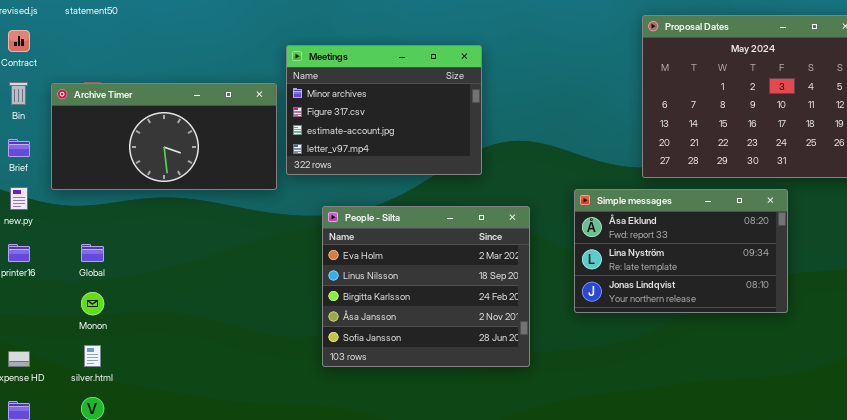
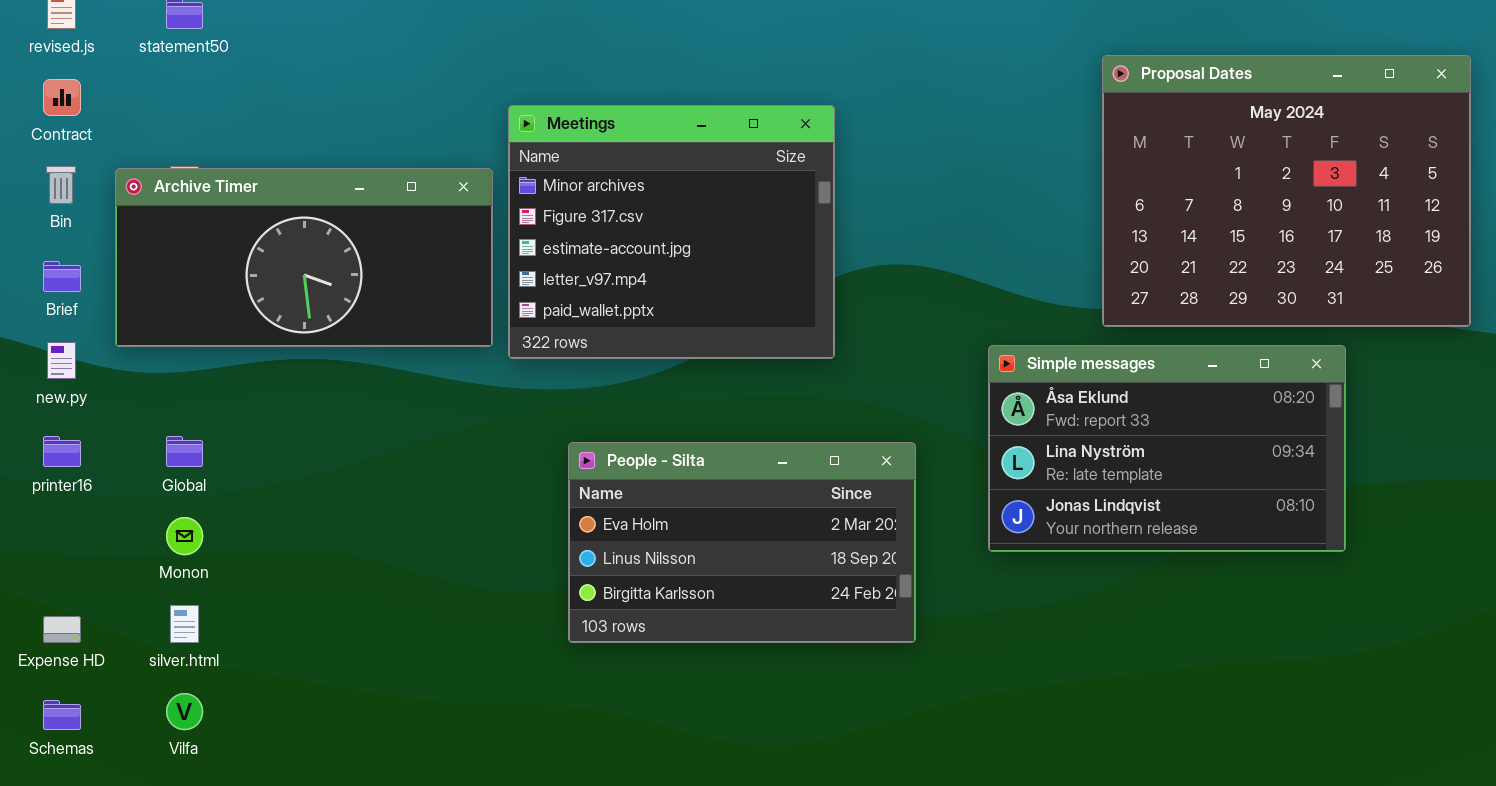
Meetings: [286,45,482,175] -> [508,105,835,359], resized
People - Silta: [322,206,530,367] -> [568,442,916,643], resized

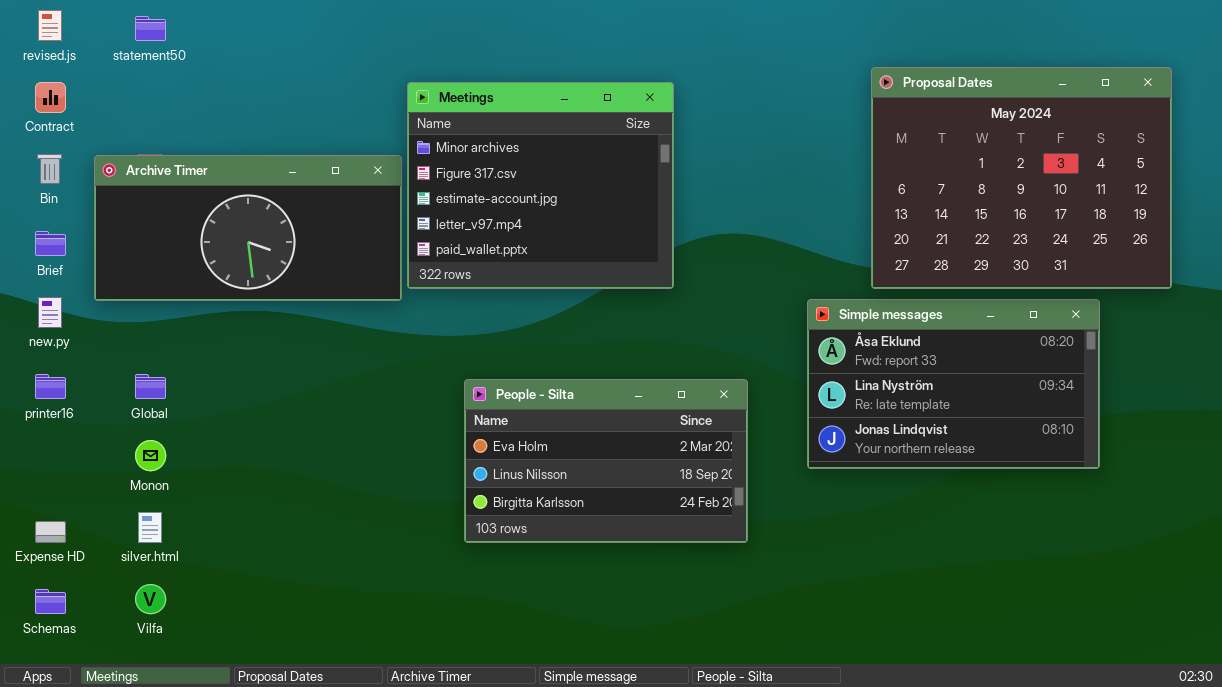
Proposal Dates: [1102,55,1471,327] -> [871,67,1172,289], moved
Meetings: [508,105,835,359] -> [407,82,674,289], moved

